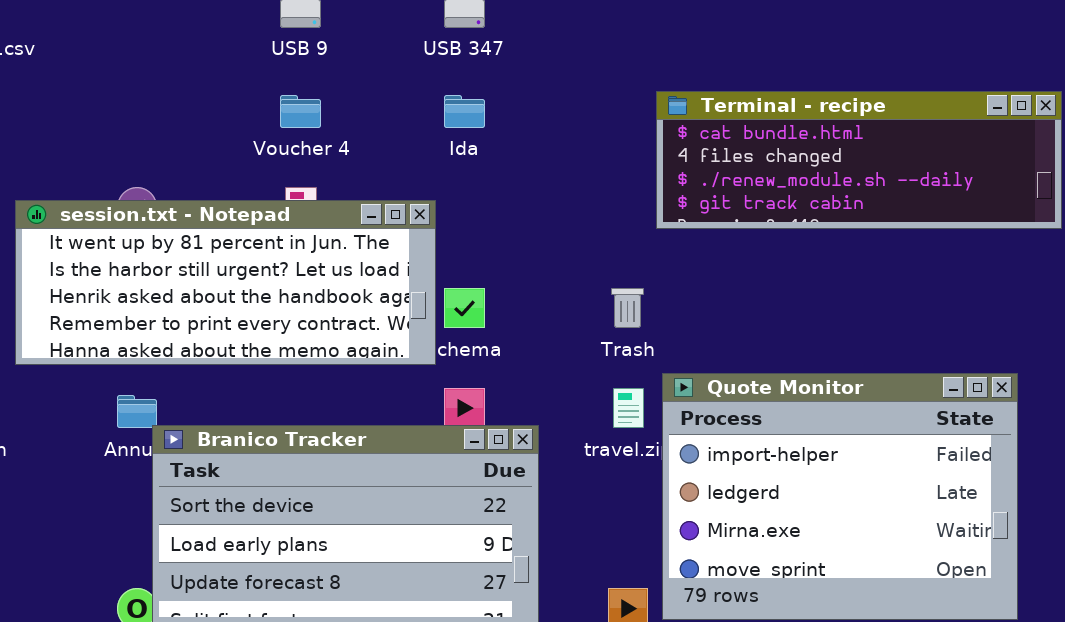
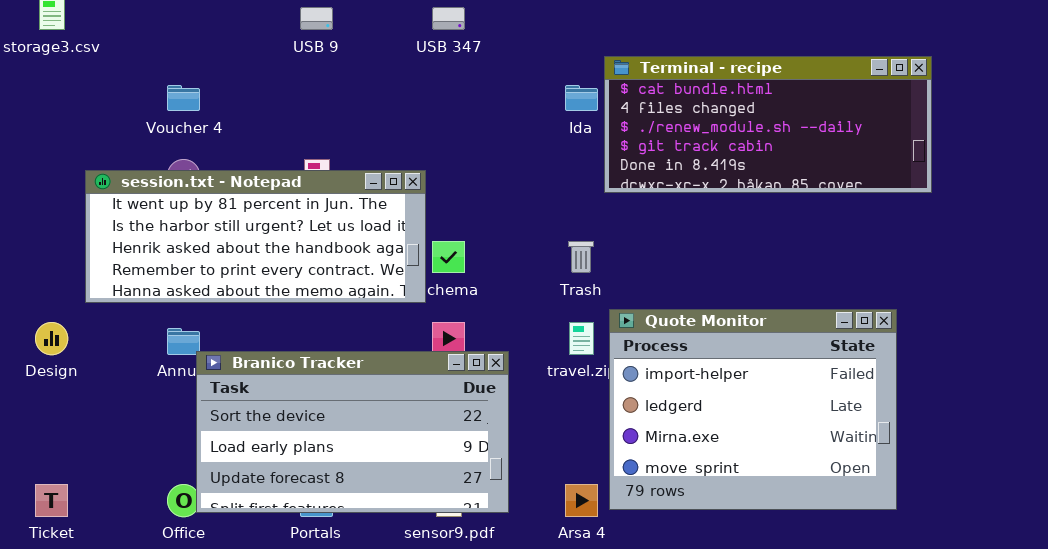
Terminal - recipe: [656,91,1062,229] -> [604,56,932,193], resized
Voucher 4: [280,95,321,128] -> [167,85,200,111], moved
Ida: [444,95,485,128] -> [565,85,598,111], moved

